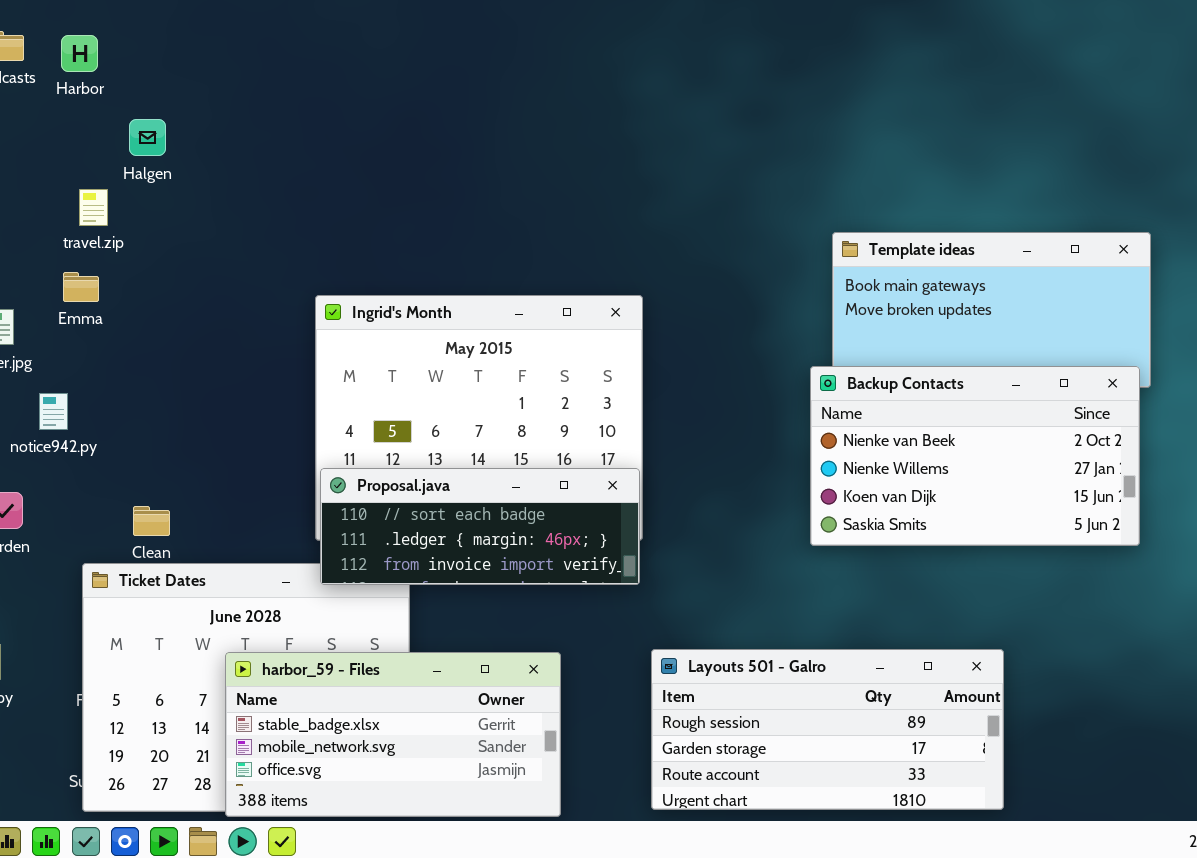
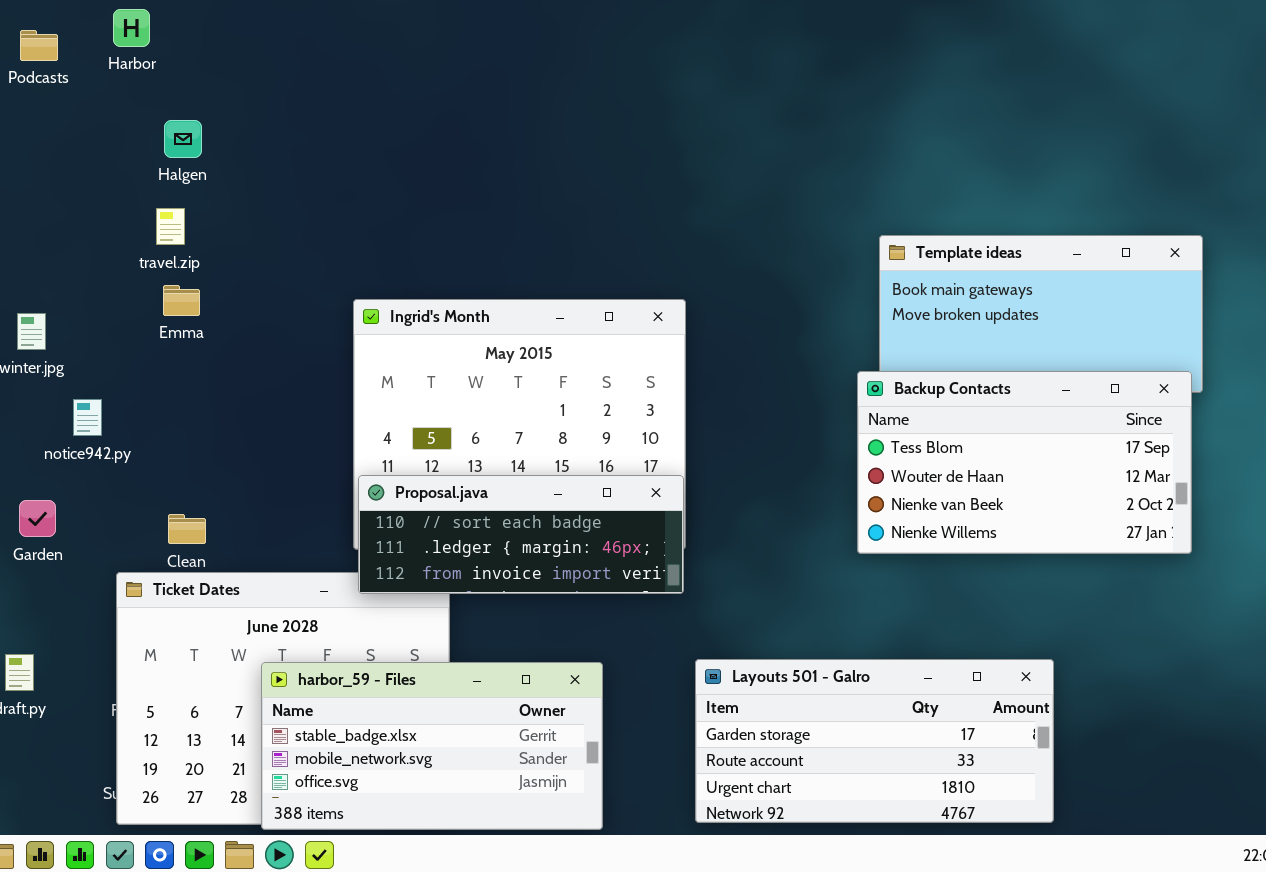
Harbor: [61,35,98,72] -> [113,9,150,47], moved
travel.zip: [79,189,108,226] -> [156,208,185,245], moved
Emma: [63,272,99,302] -> [163,285,200,316], moved
Backup Contacts: [810,366,1140,546] -> [857,371,1192,554], scrolled up 2 rows
Layouts 501 - Galro: [651,649,1004,810] -> [695,659,1054,823], scrolled down 1 row

